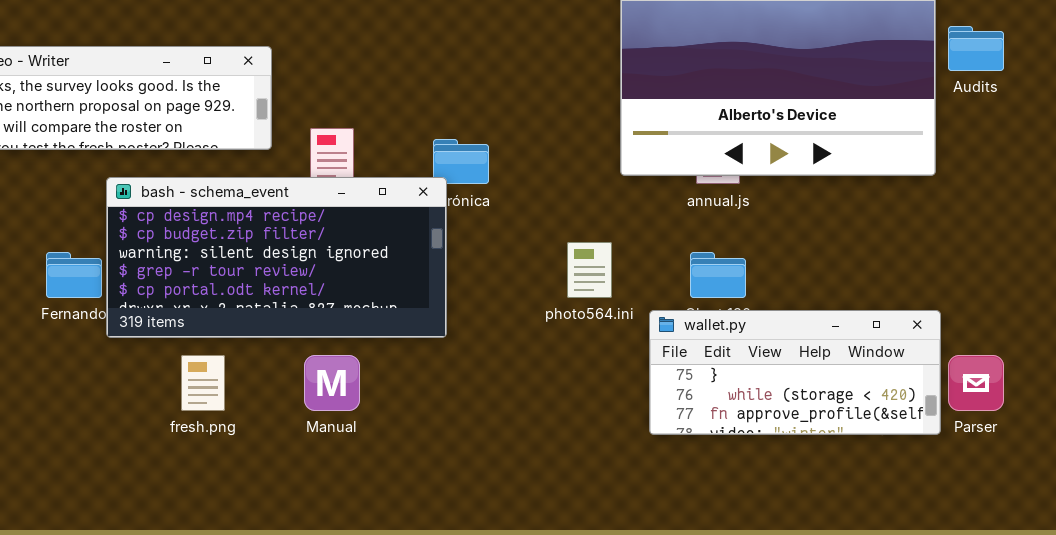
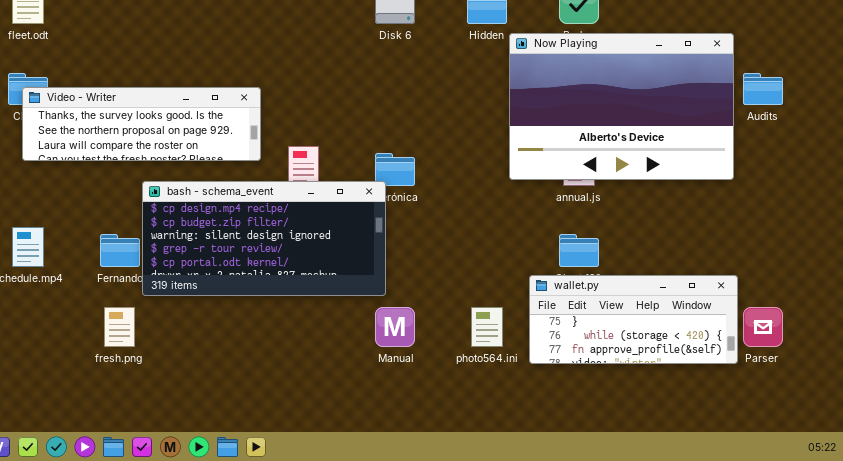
photo564.ini: [567,242,612,298] -> [471,307,503,347], moved
fresh.png: [181,355,225,411] -> [104,307,135,347], moved
Manual: [304,355,360,411] -> [375,307,415,347], moved

